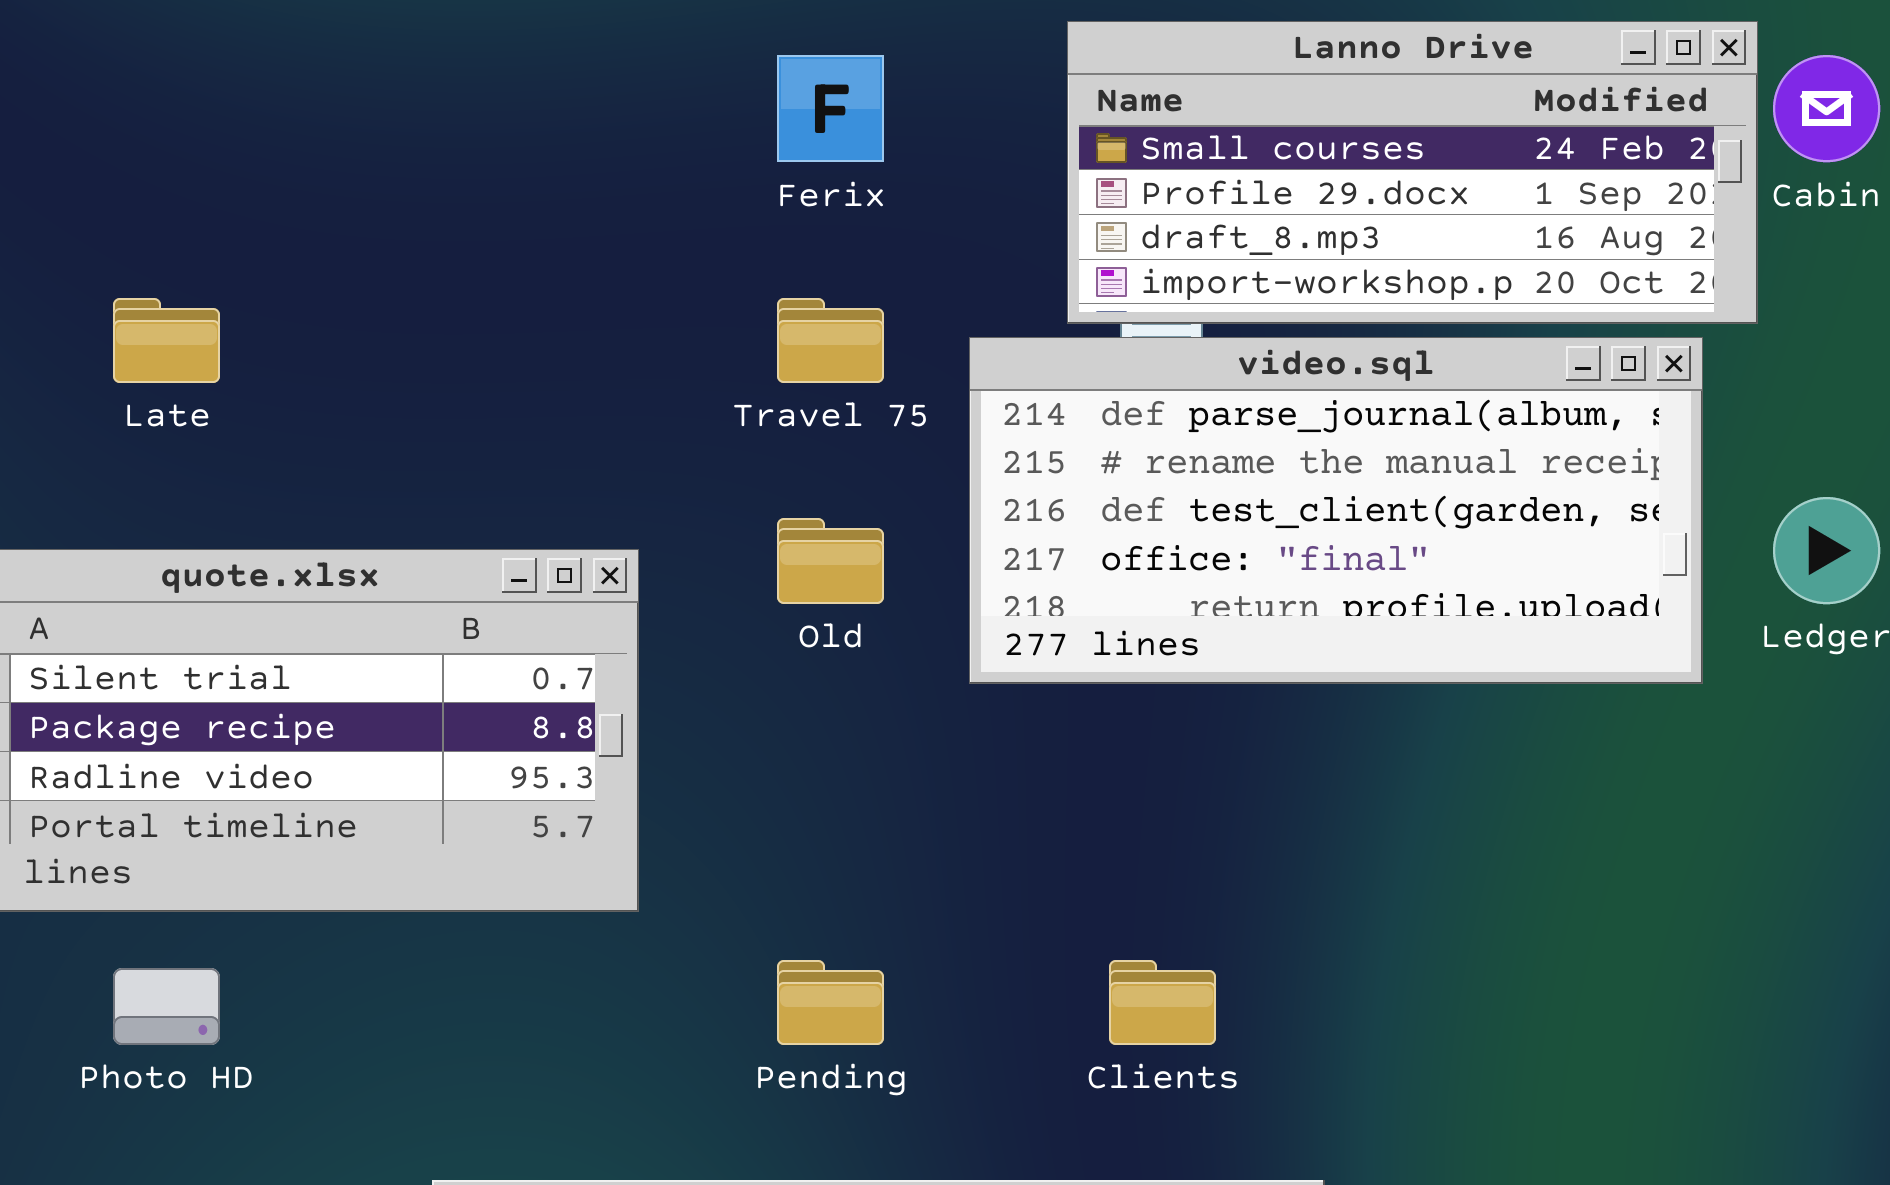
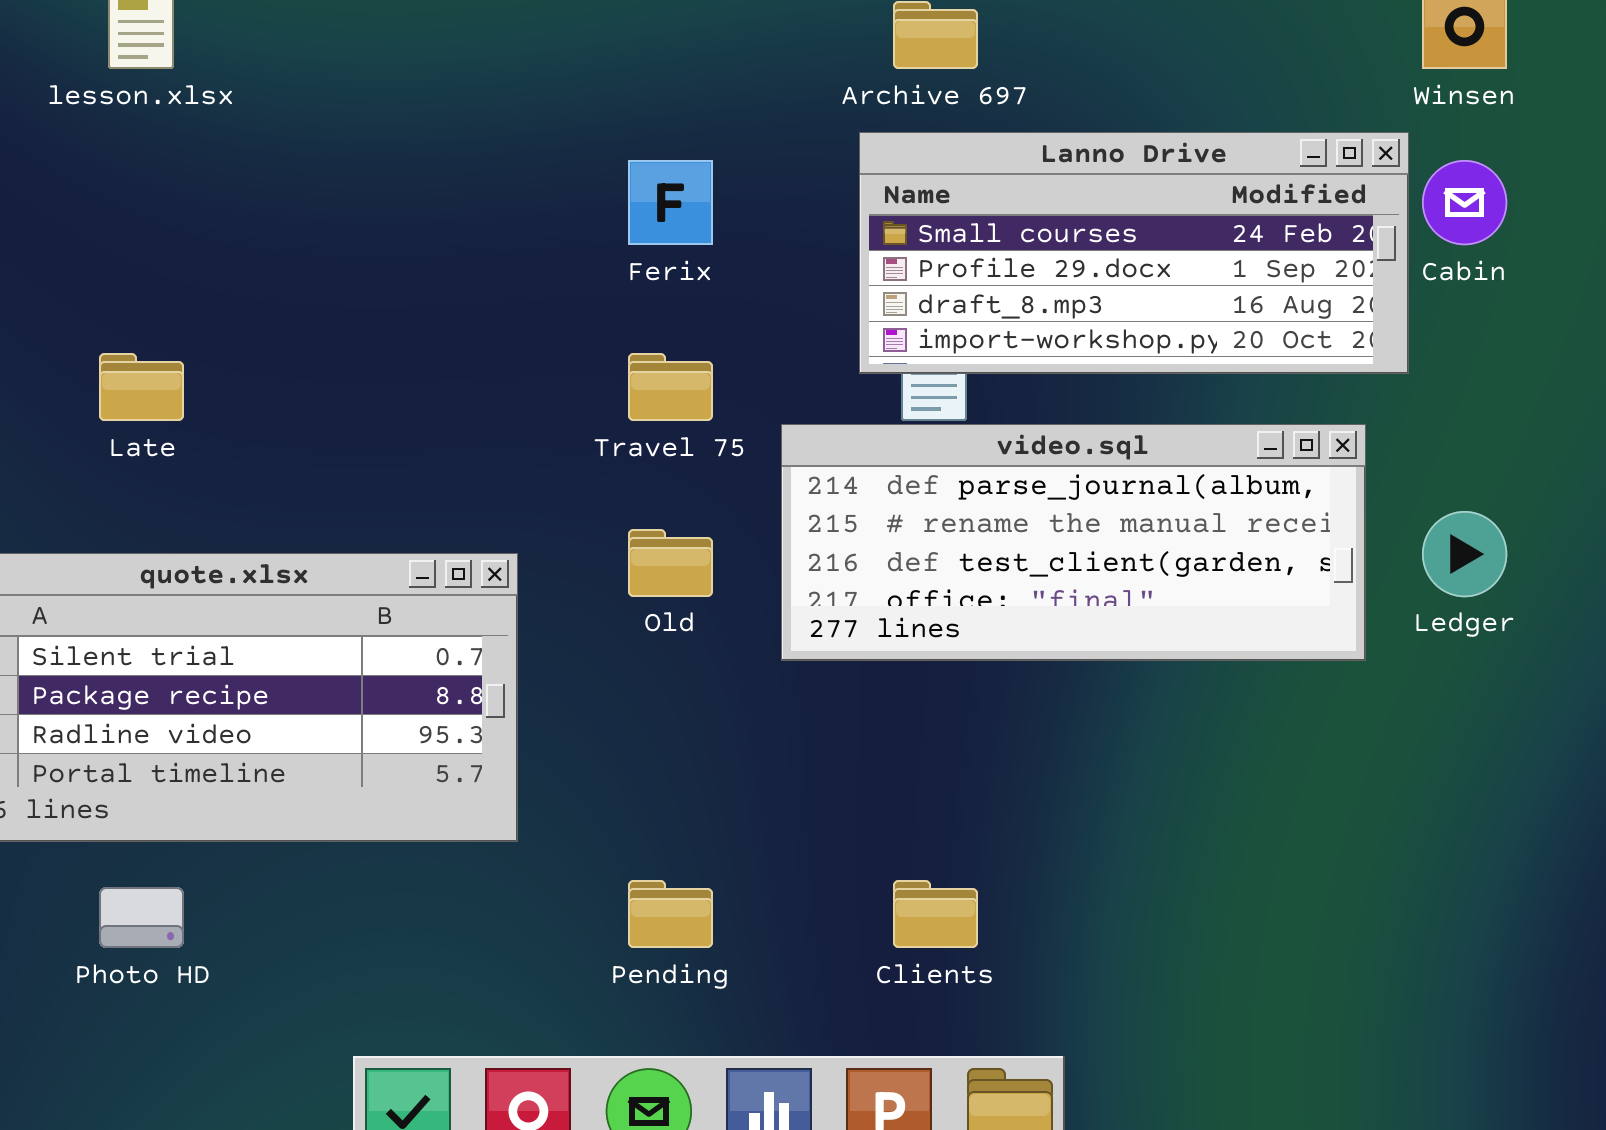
video.sql: [969,337,1703,684] -> [781,424,1366,661], resized

